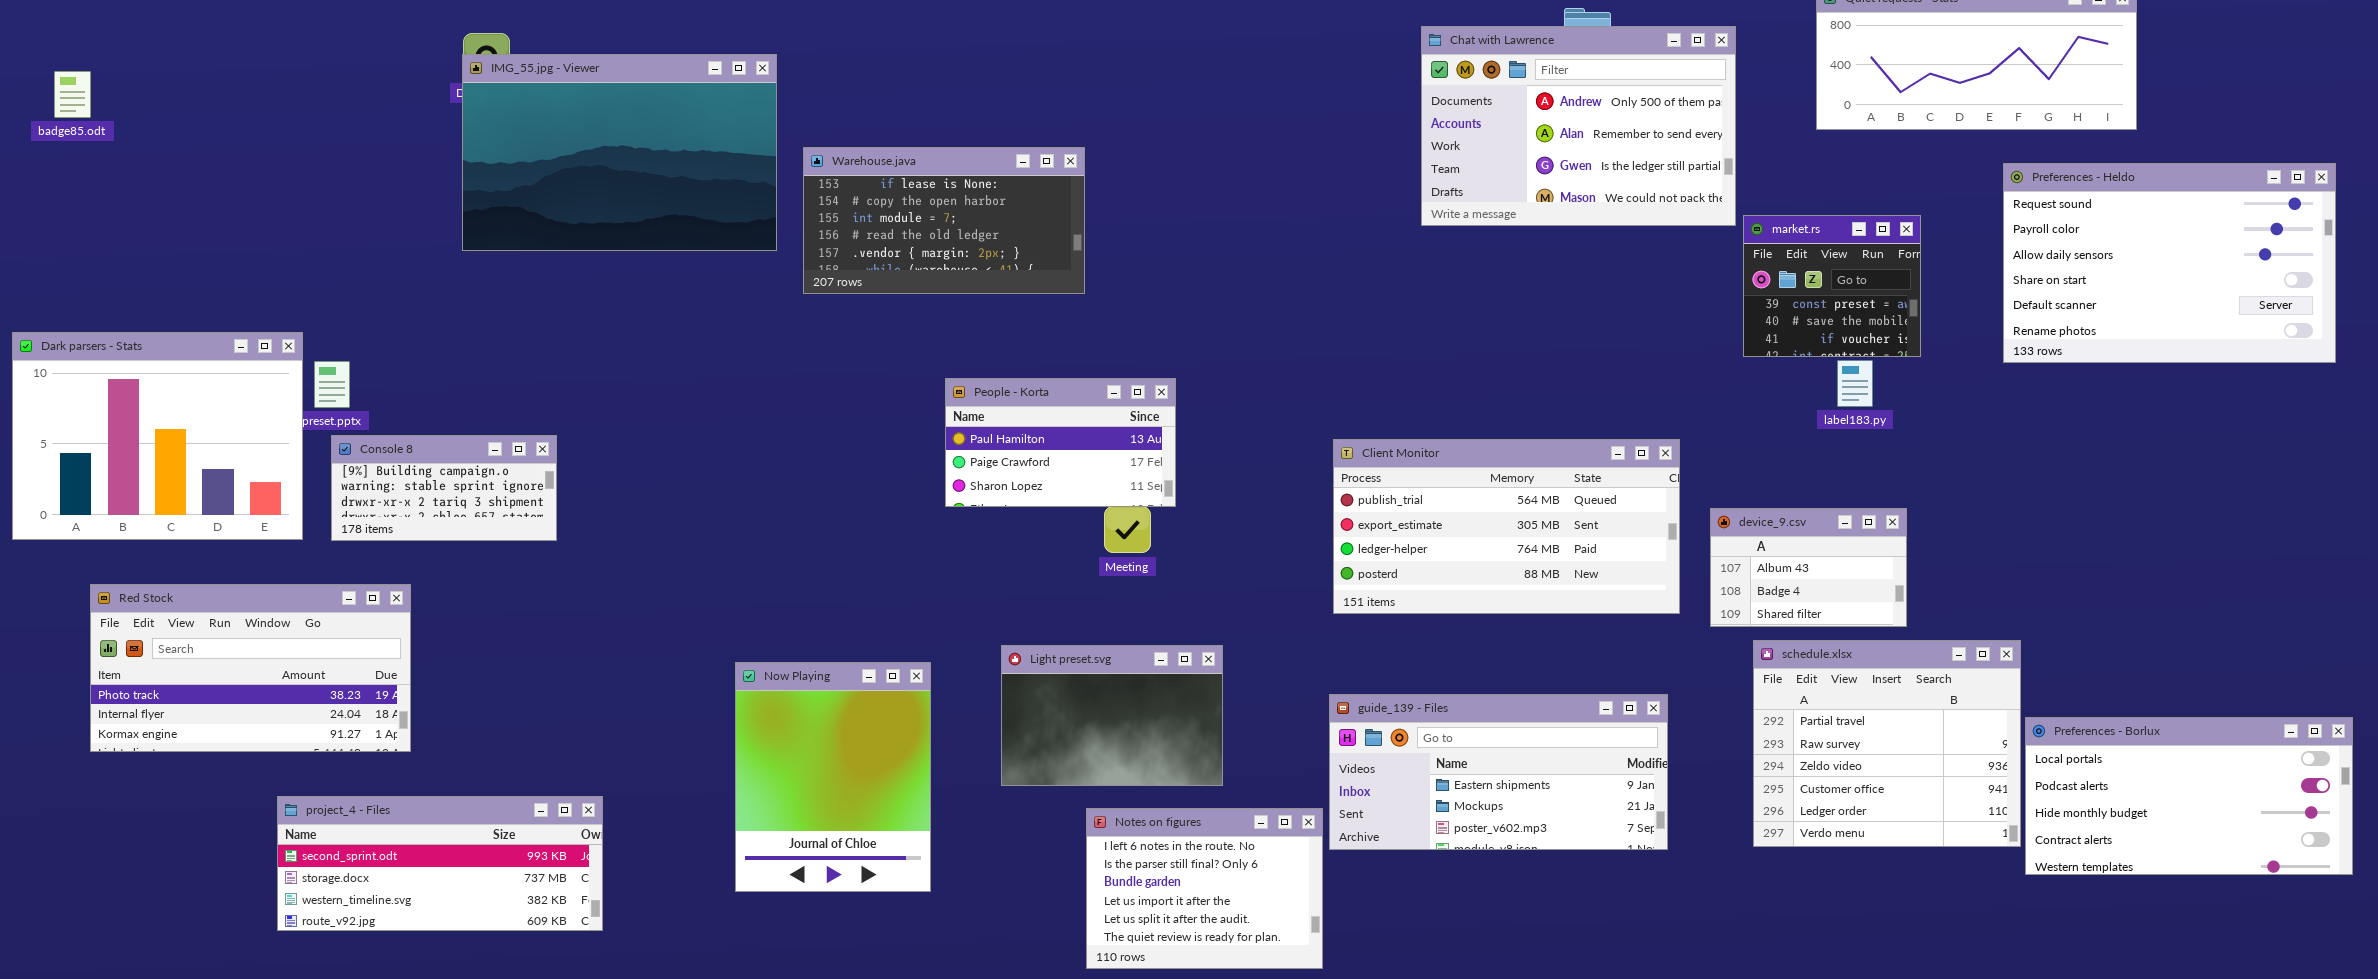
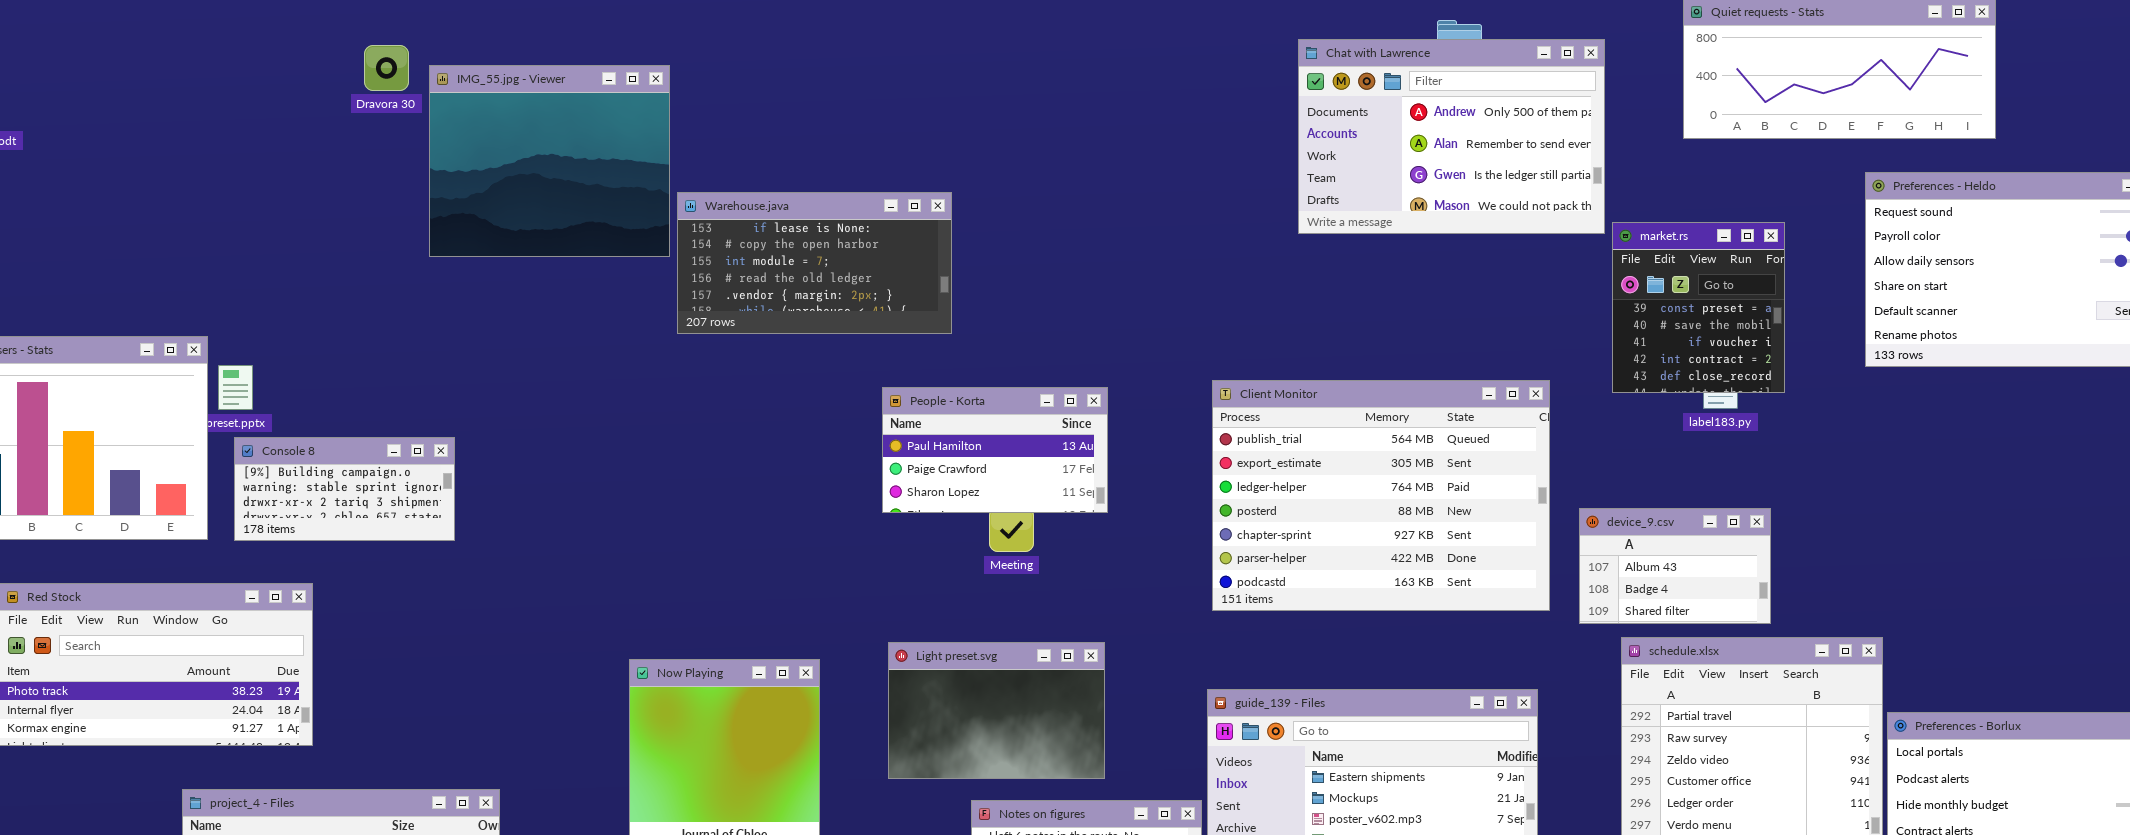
IMG_55.jpg - Viewer: [462,54,777,251] -> [429,65,670,257], resized
Warehouse.java: [803,147,1085,294] -> [677,192,952,334], moved
market.rs: [1743,215,1921,357] -> [1612,222,1785,393], resized
People - Korta: [945,378,1176,507] -> [882,387,1108,513], moved
Client Monitor: [1333,439,1680,614] -> [1212,380,1550,611], resized

